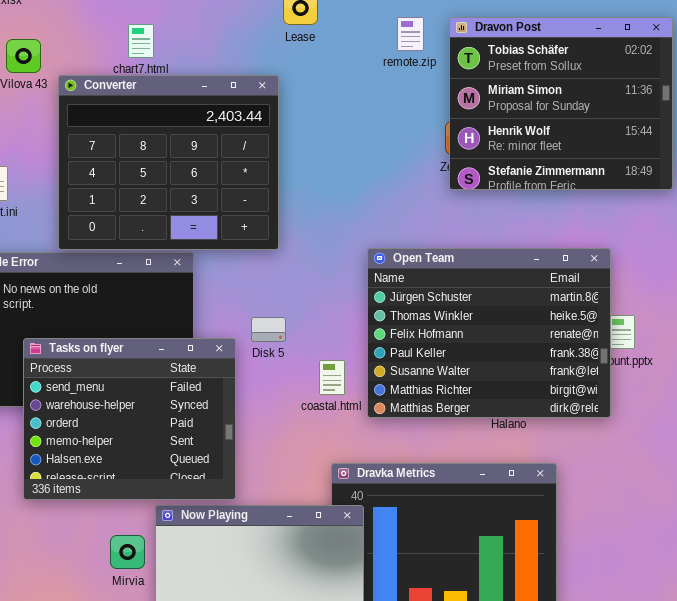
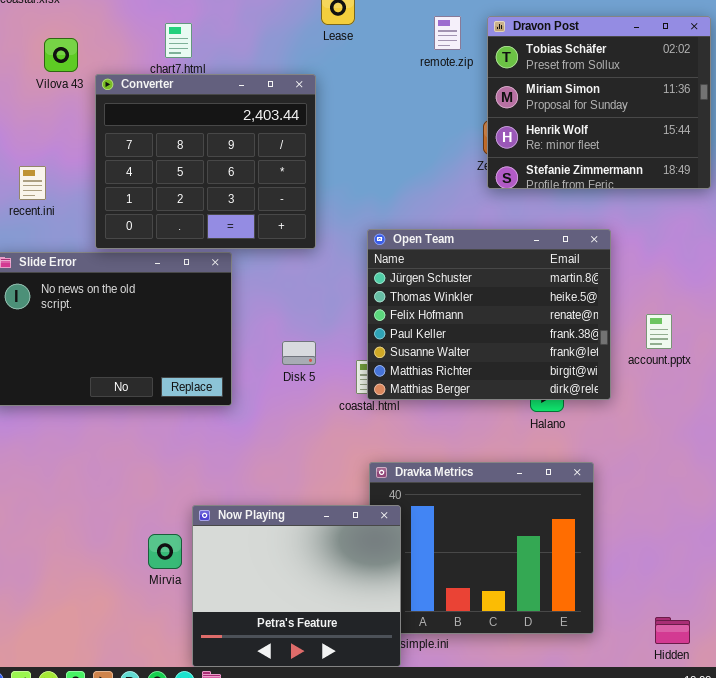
Open Team: [367,248,611,418] -> [367,229,611,400], moved
Disk 5: [251,317,286,342] -> [282,341,316,365], moved
Tasks on flyer: [23,338,236,500] -> none, closed

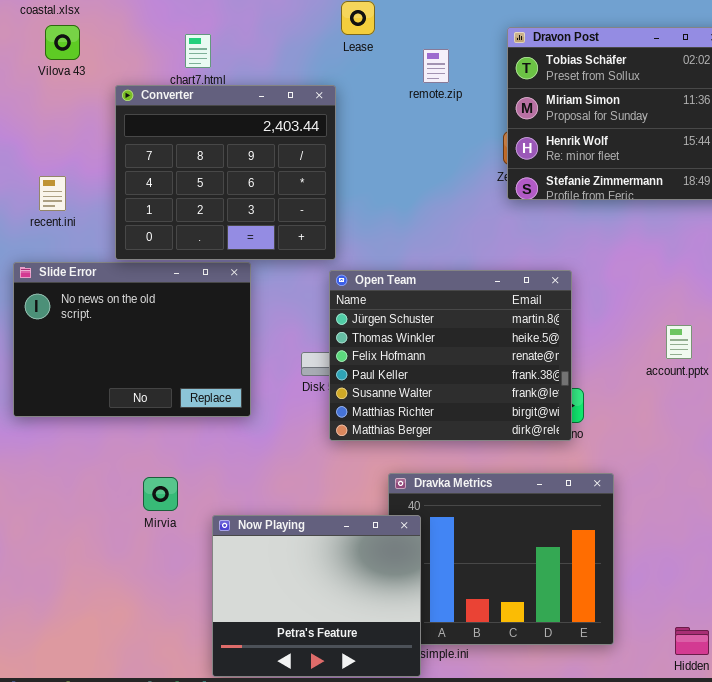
remote.zip: [434,16,461,50] -> [423,49,449,83], moved
Vilova 43: [44,38,78,72] -> [45,25,80,60], moved
Open Team: [367,229,611,400] -> [329,270,572,441], moved
Mirvia: [148,534,182,569] -> [143,477,178,511], moved

